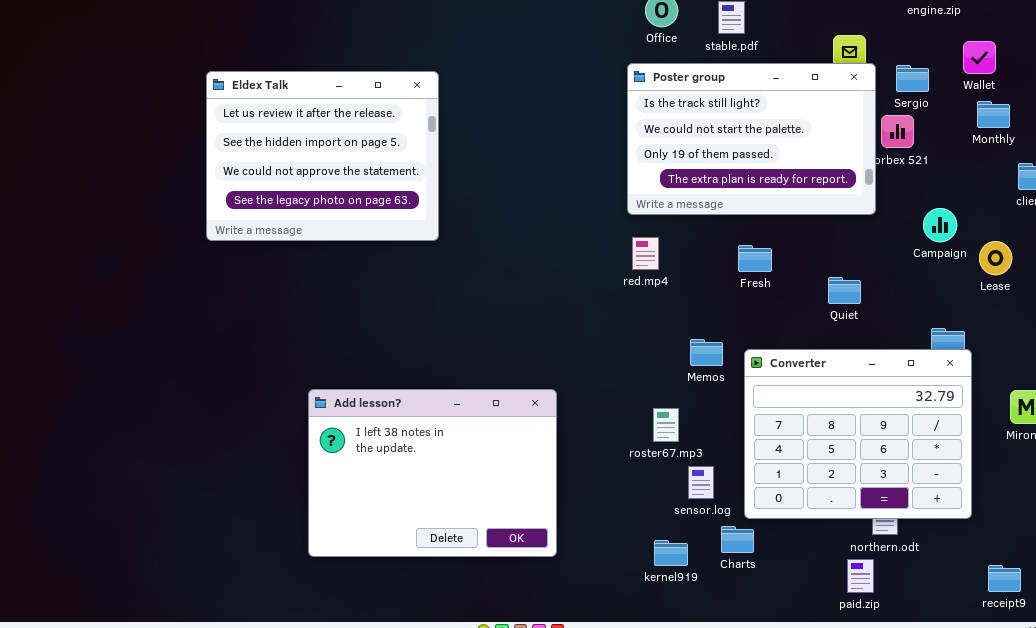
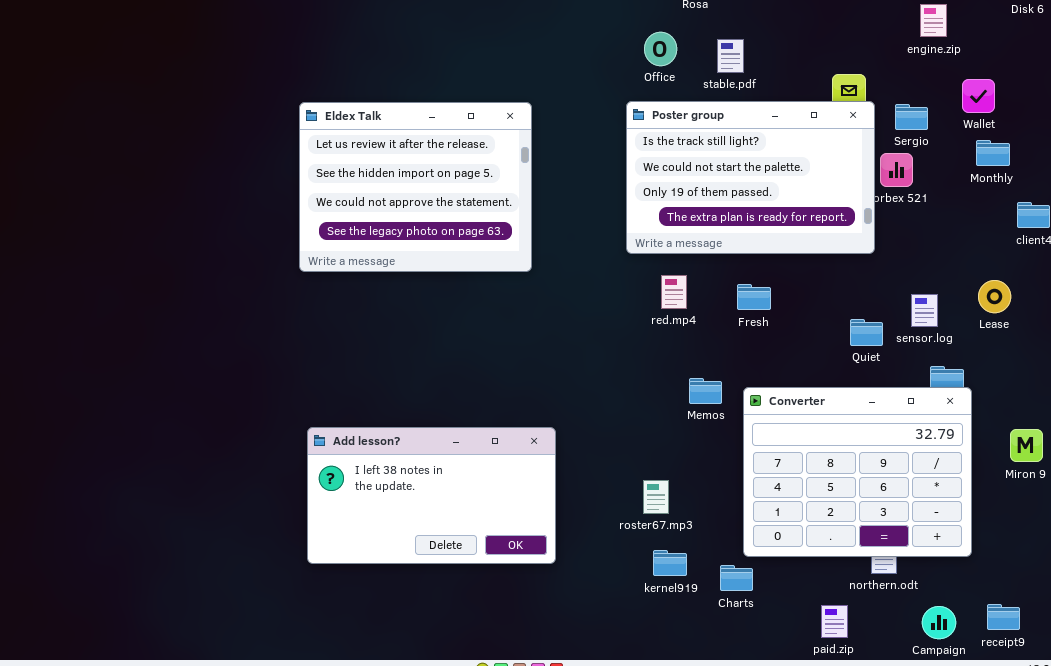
Eldex Talk: [206,71,439,241] -> [299,102,532,272], moved
Campaign: [923,208,957,242] -> [922,606,956,639], moved
red.mp4: [632,237,659,270] -> [661,275,687,309], moved
Quiet: [828,277,861,304] -> [850,319,883,346], moved
Add lesson?: [308,389,557,557] -> [307,427,556,564], resized
roster67.mp3: [653,408,679,442] -> [643,480,669,514], moved
sensor.log: [688,466,714,499] -> [911,294,938,327], moved
kernel919: [654,540,688,566] -> [653,550,687,576], moved
paid.zip: [847,559,874,593] -> [821,605,848,638], moved

